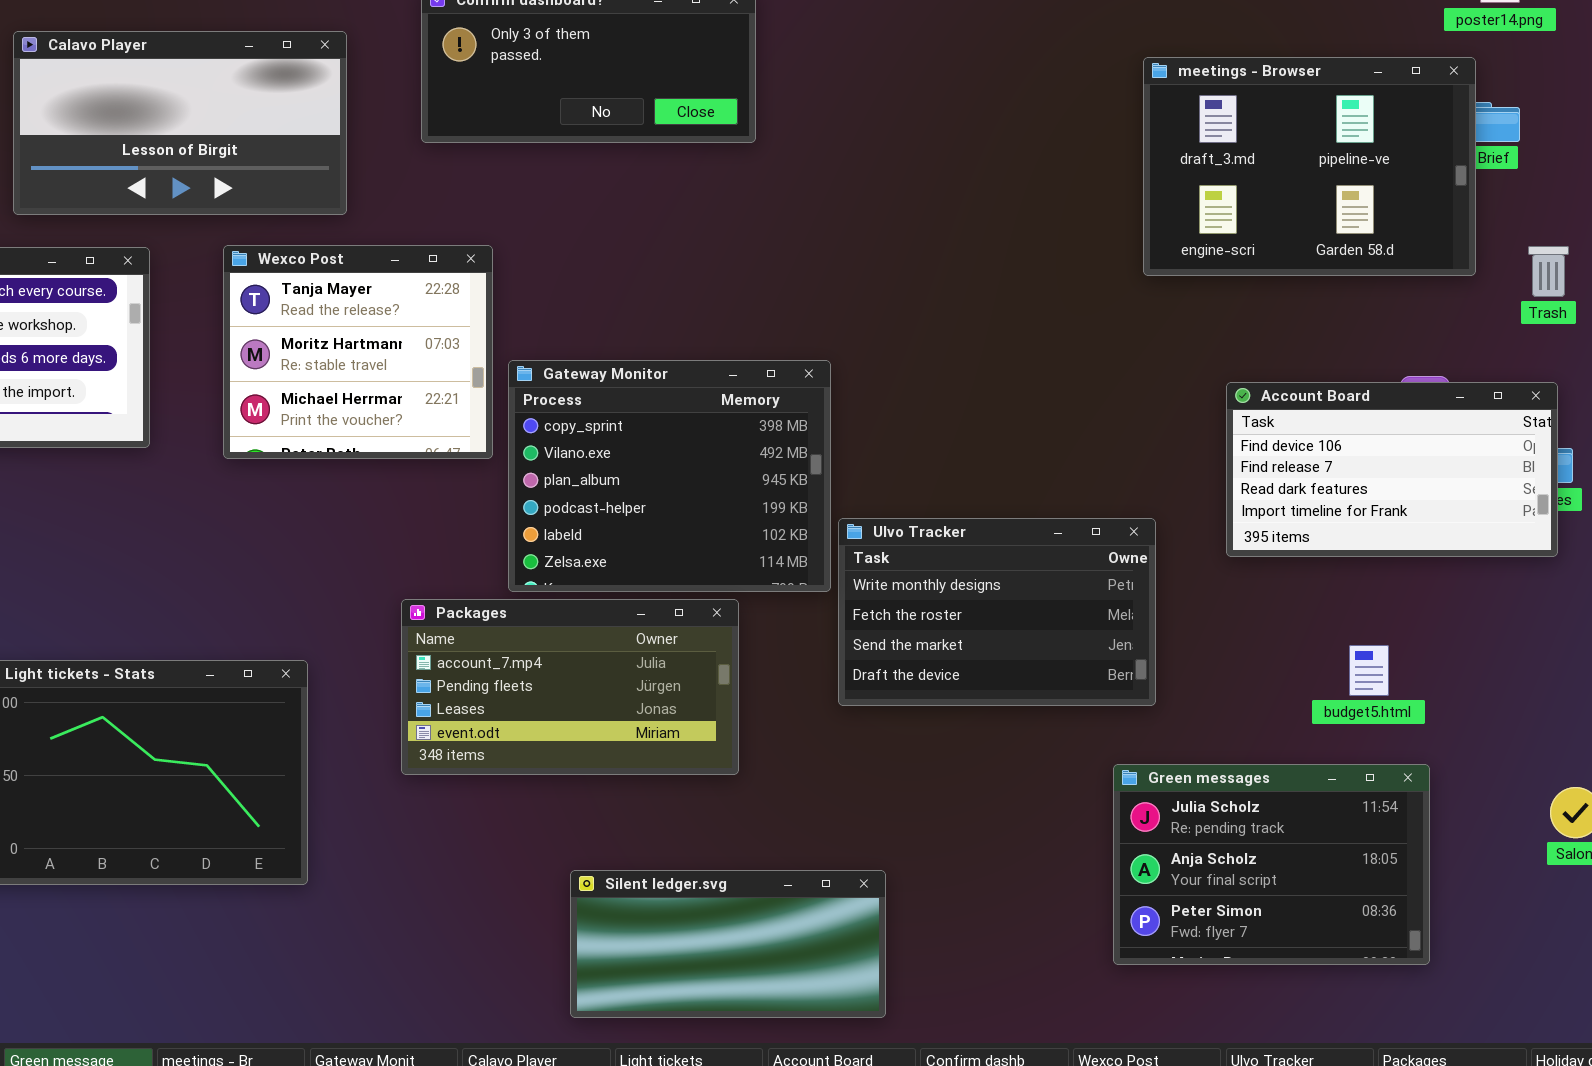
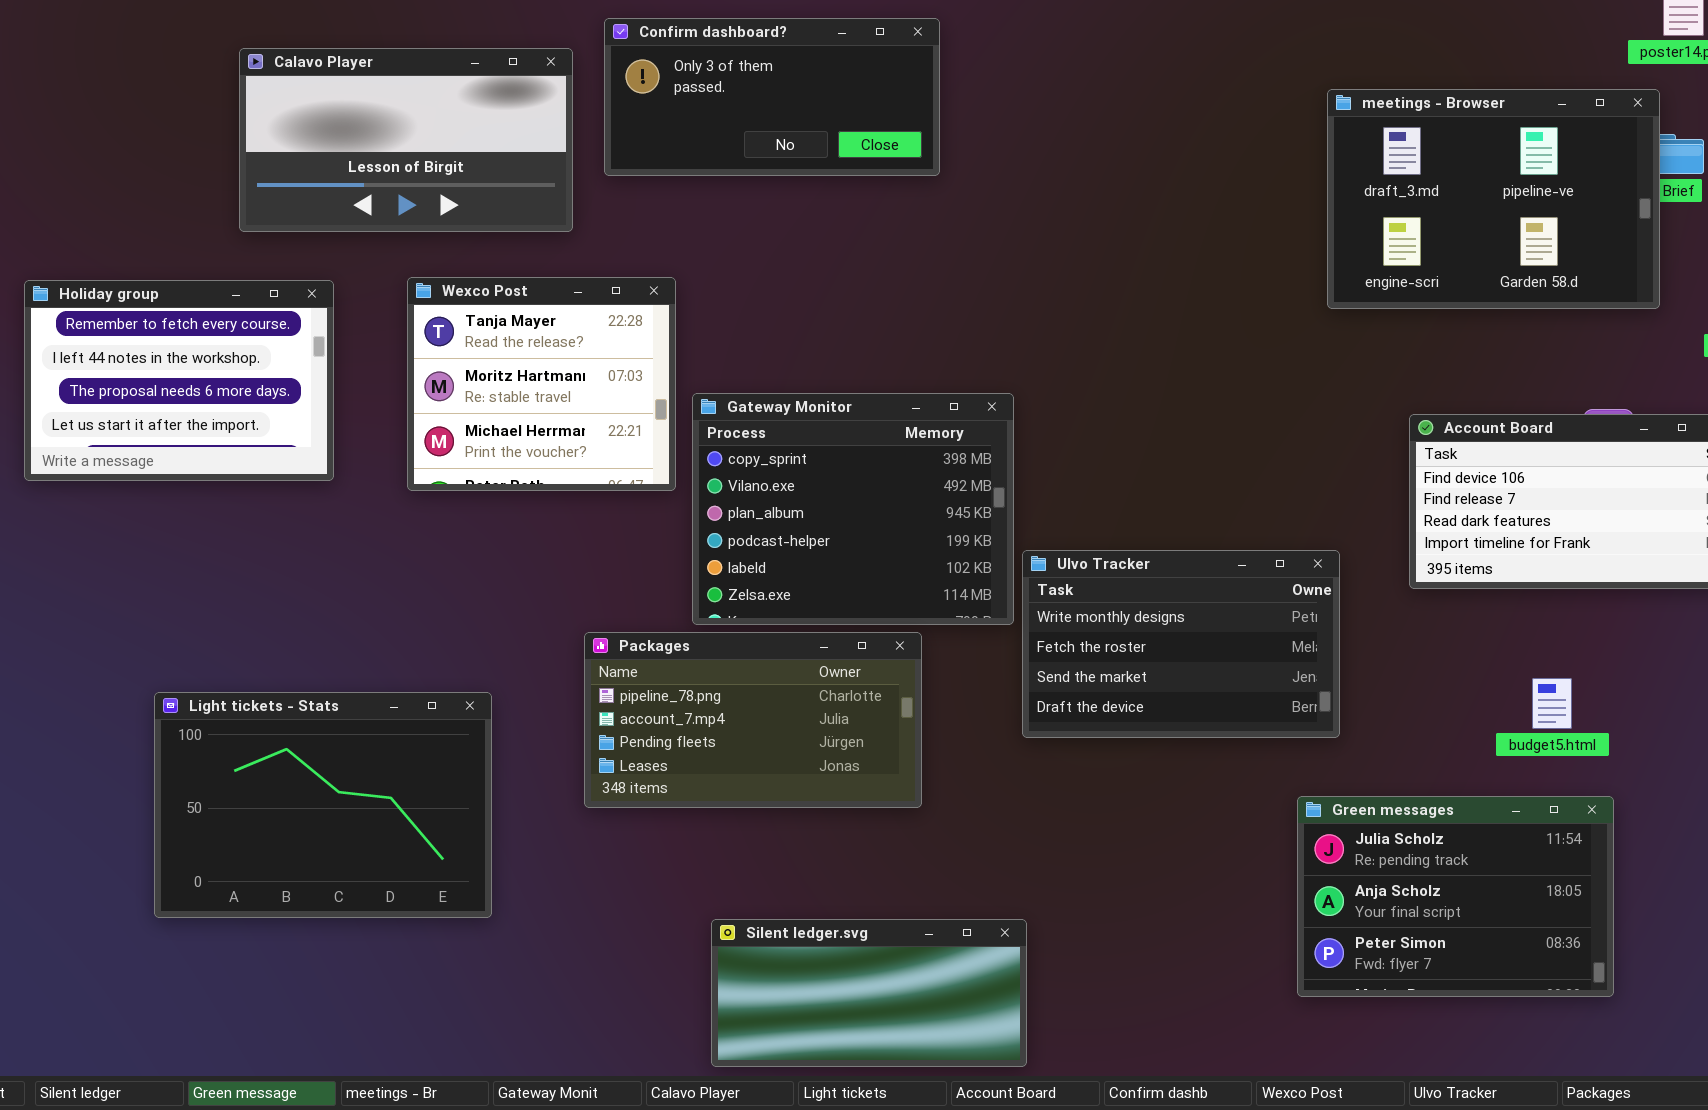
Calavo Player: [13,31,347,215] -> [239,48,573,232], moved
Packages: [401,599,739,775] -> [584,632,922,808], scrolled up 1 row
Silent ledger.svg: [570,870,886,1018] -> [711,919,1027,1067], moved

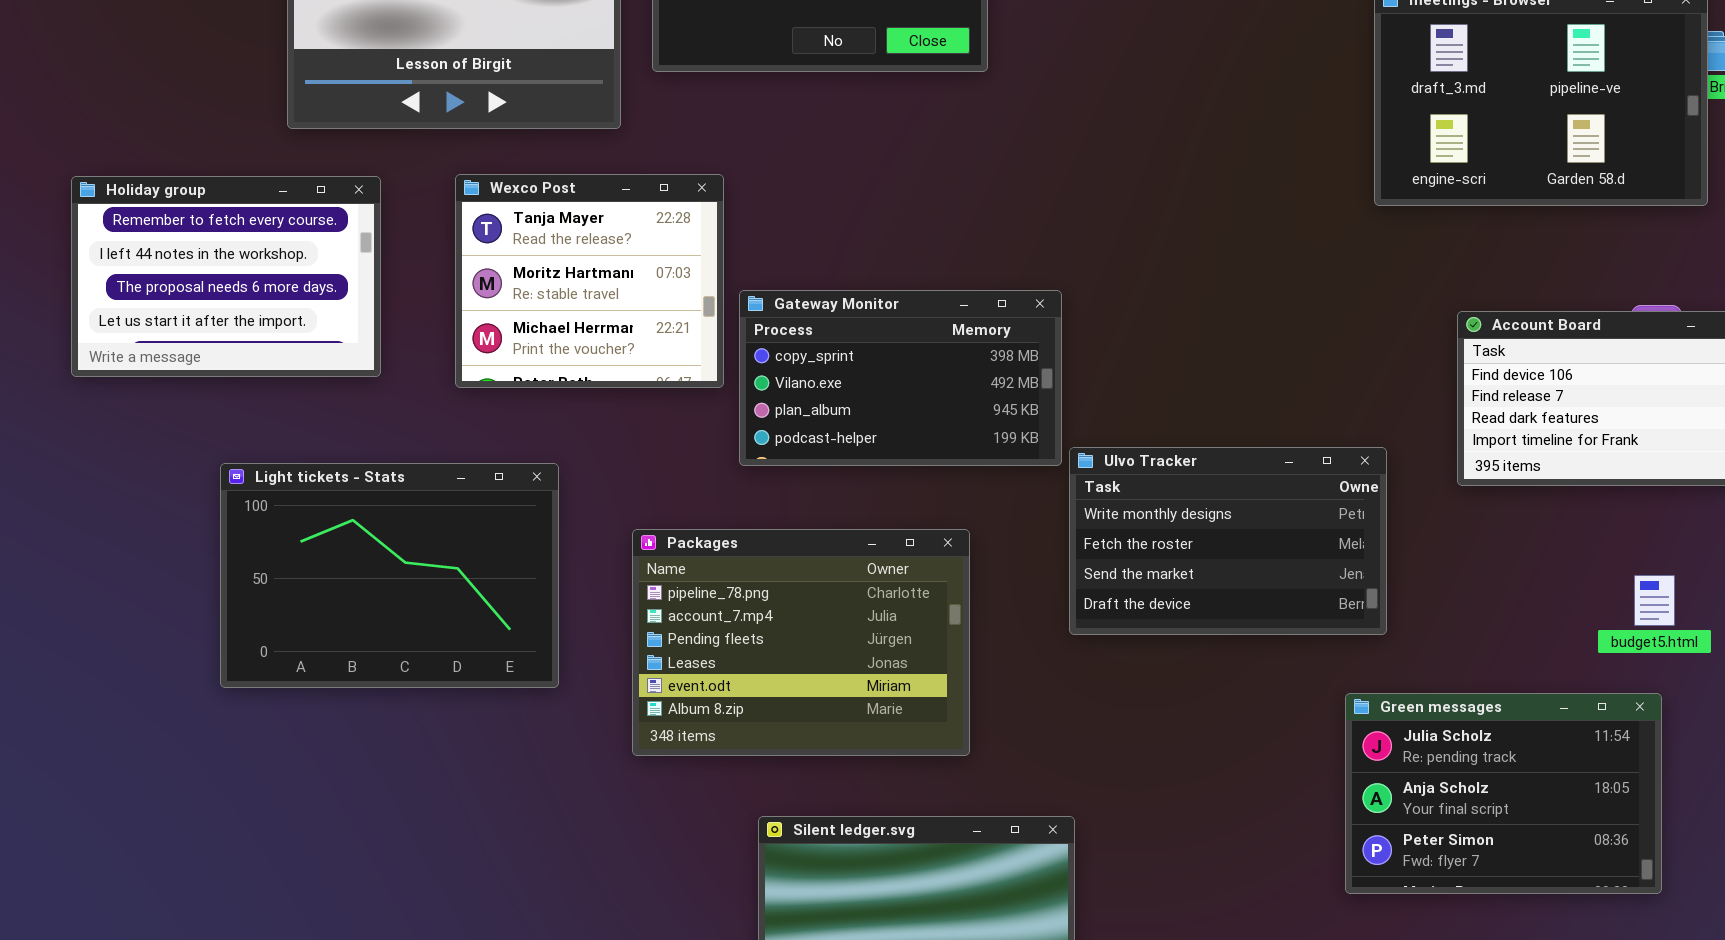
Gateway Monitor: [692,393,1014,625] -> [739,290,1062,466], resized
Packages: [584,632,922,808] -> [632,529,970,756], resized
budget5.html: [1532,678,1572,729] -> [1634,575,1675,626], moved
Light tickets - Stats: [154,692,492,918] -> [220,463,559,688], moved

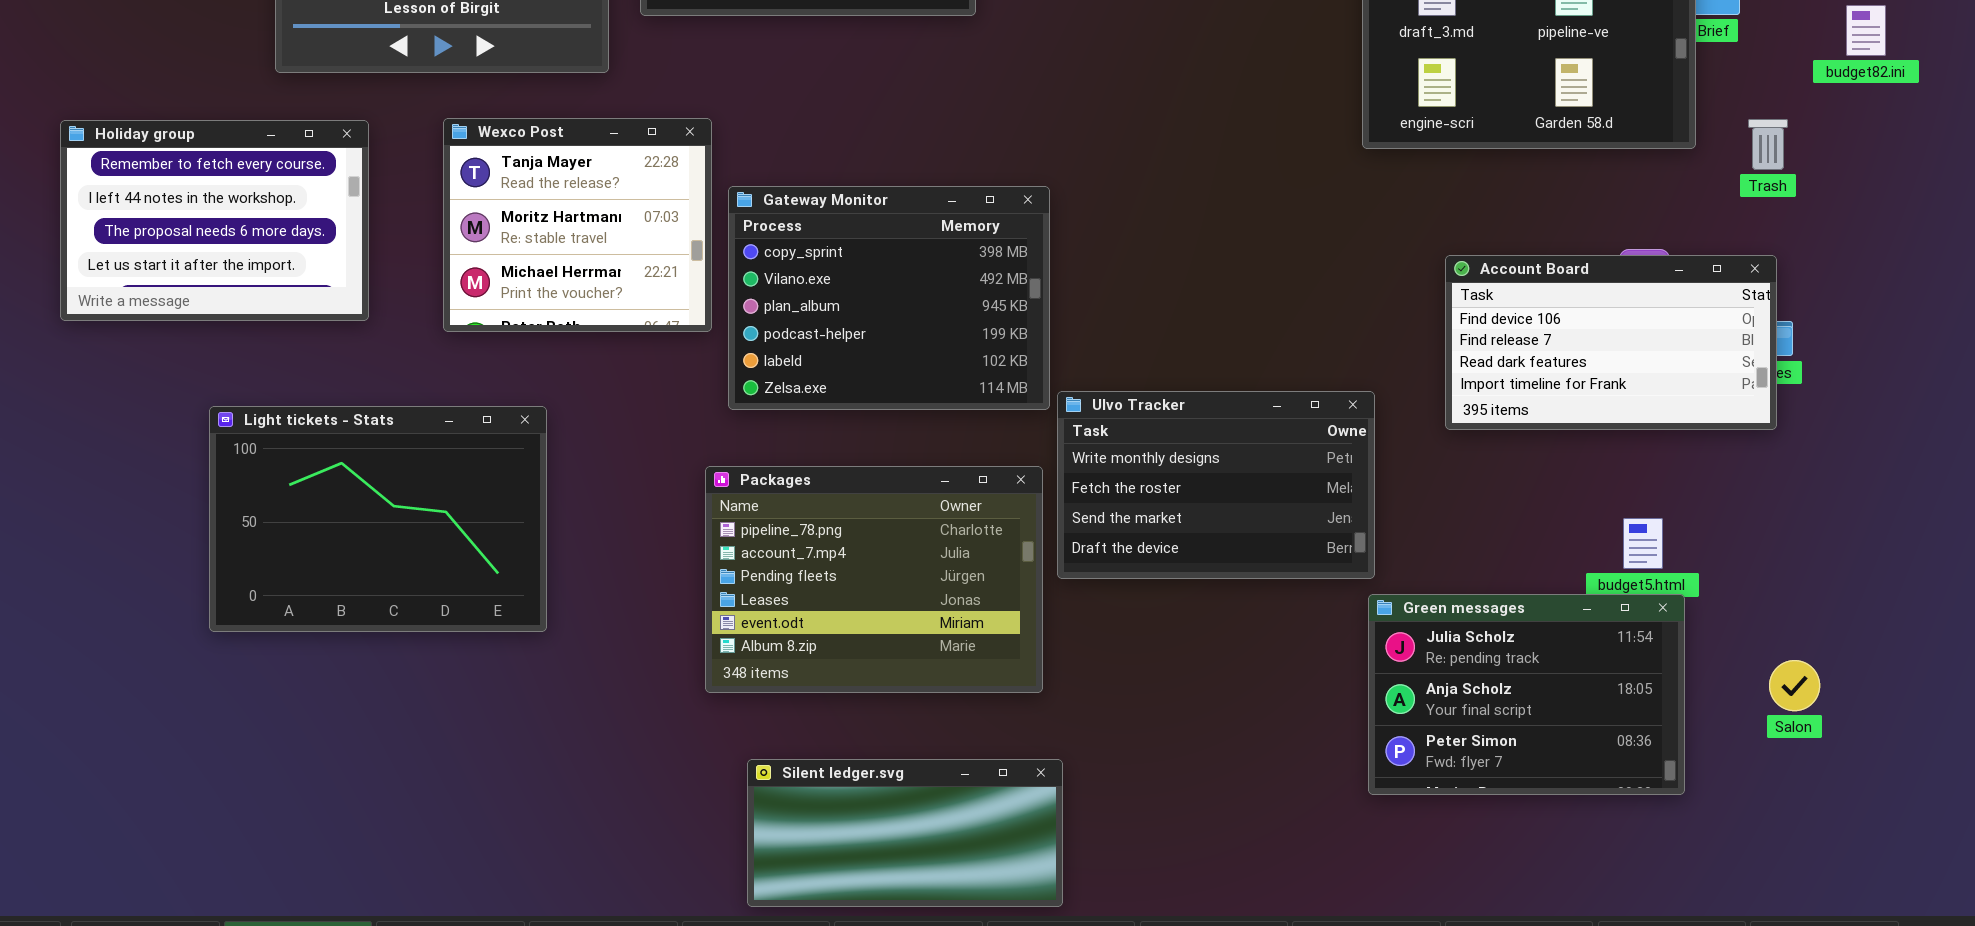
Gateway Monitor: [739,290,1062,466] -> [728,186,1050,410], resized
Packages: [632,529,970,756] -> [705,466,1043,693], moved
Green messages: [1345,693,1662,894] -> [1368,594,1685,795], moved

